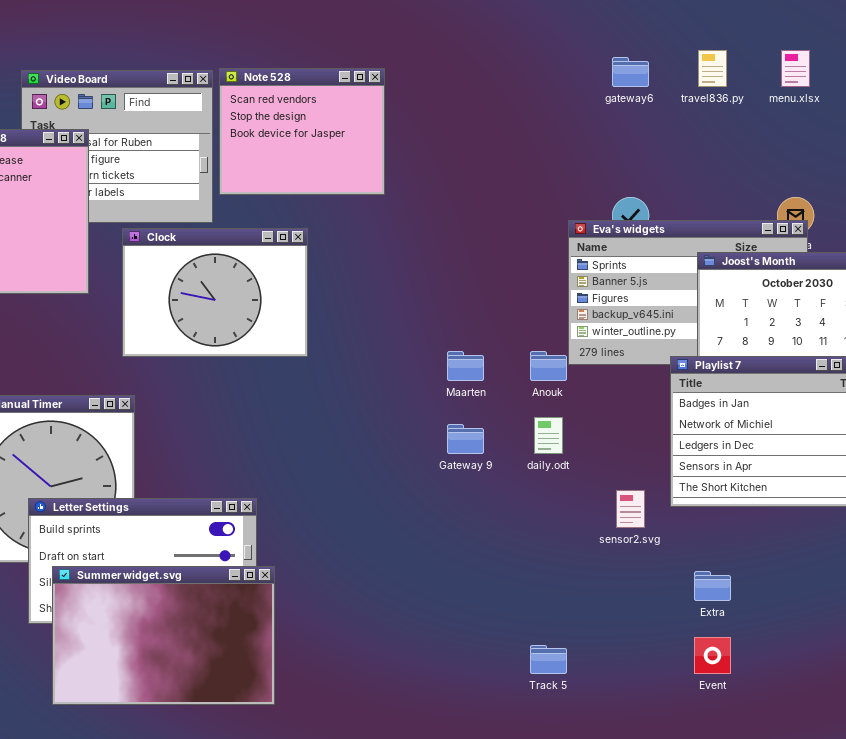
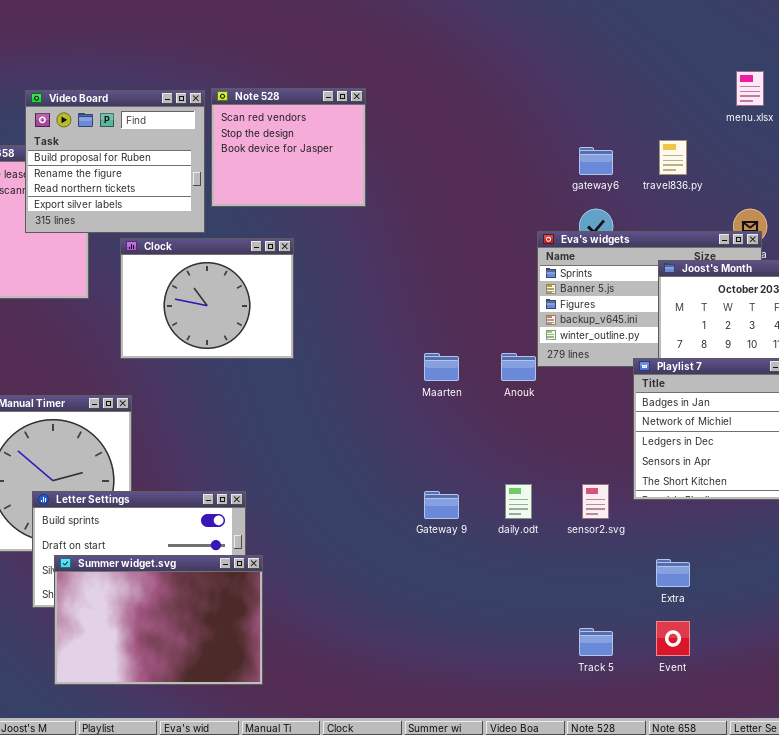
travel836.py: [698,50,727,87] -> [659,140,687,175], moved
gateway6: [612,57,649,87] -> [579,147,613,175], moved
Video Board: [21,70,213,223] -> [25,90,205,233], raised
daily.odt: [534,417,563,454] -> [505,484,532,519], moved
Gateway 9: [447,424,484,454] -> [424,491,459,519], moved
Track 5: [530,645,567,674] -> [579,628,613,656], moved

